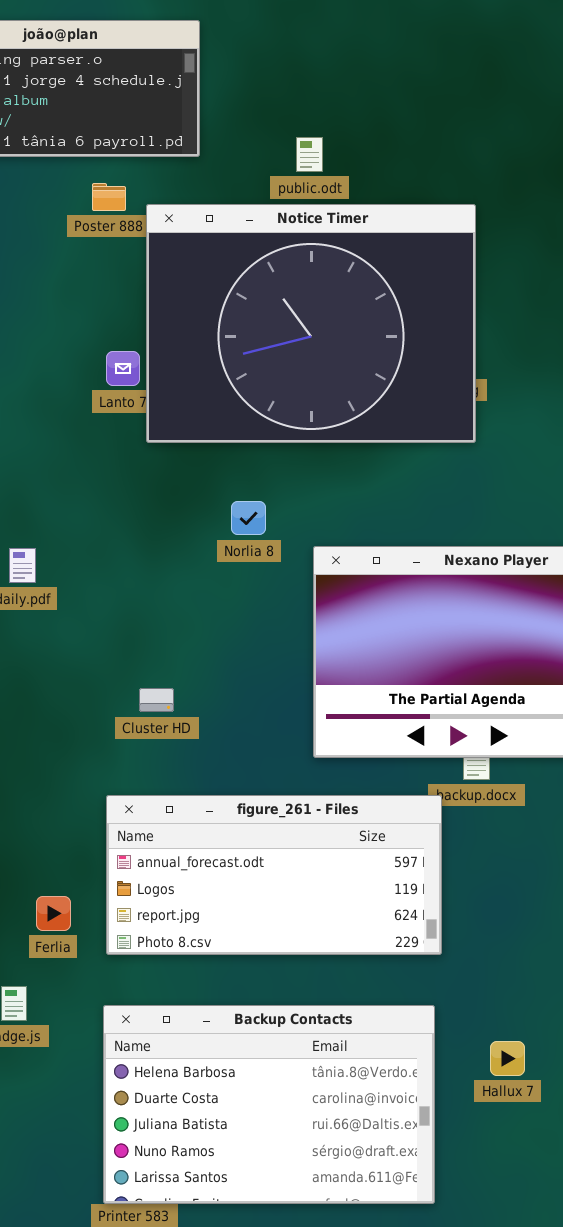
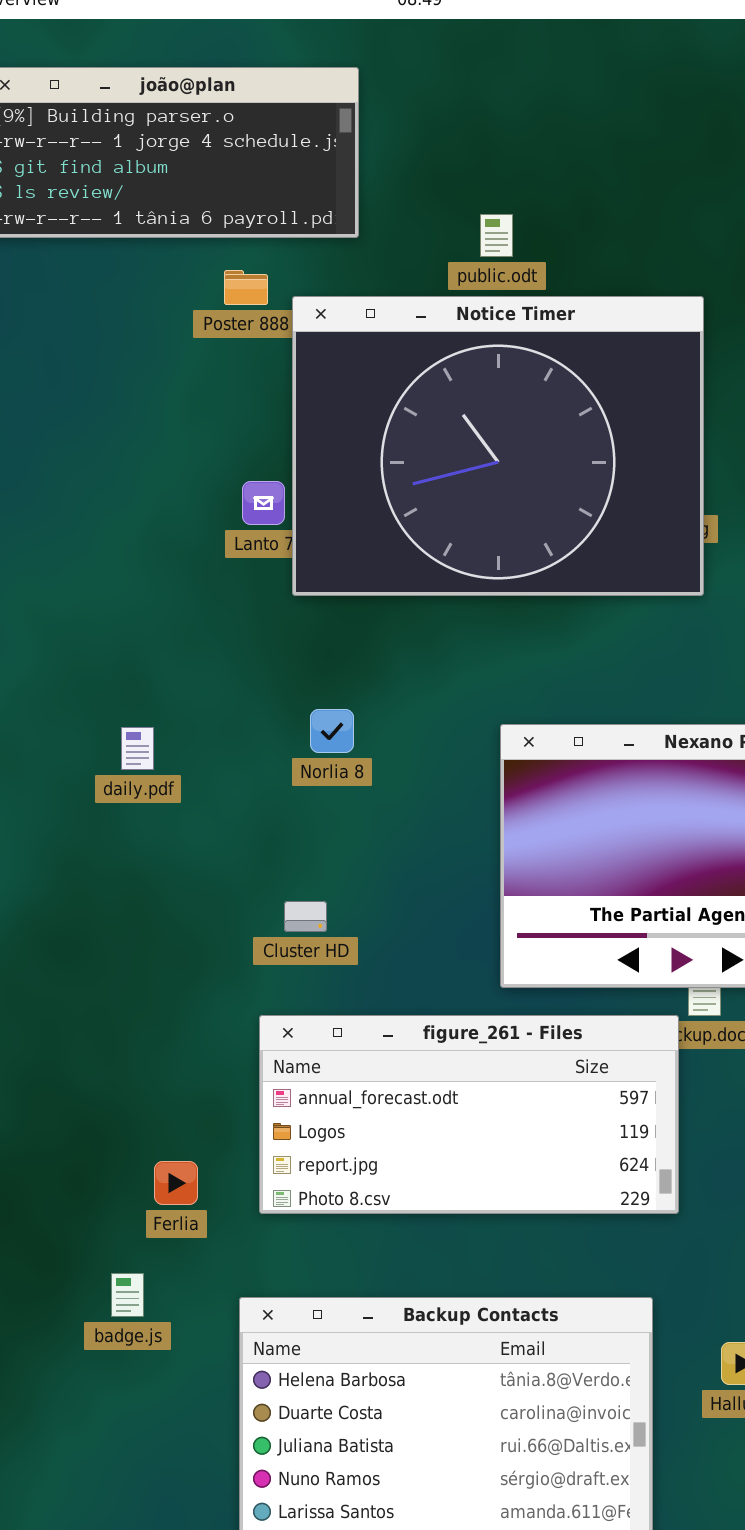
Norlia 8: [231,501,266,535] -> [310,709,354,753], moved
figure_261 - Files: [106,795,442,955] -> [259,1015,679,1214], moved

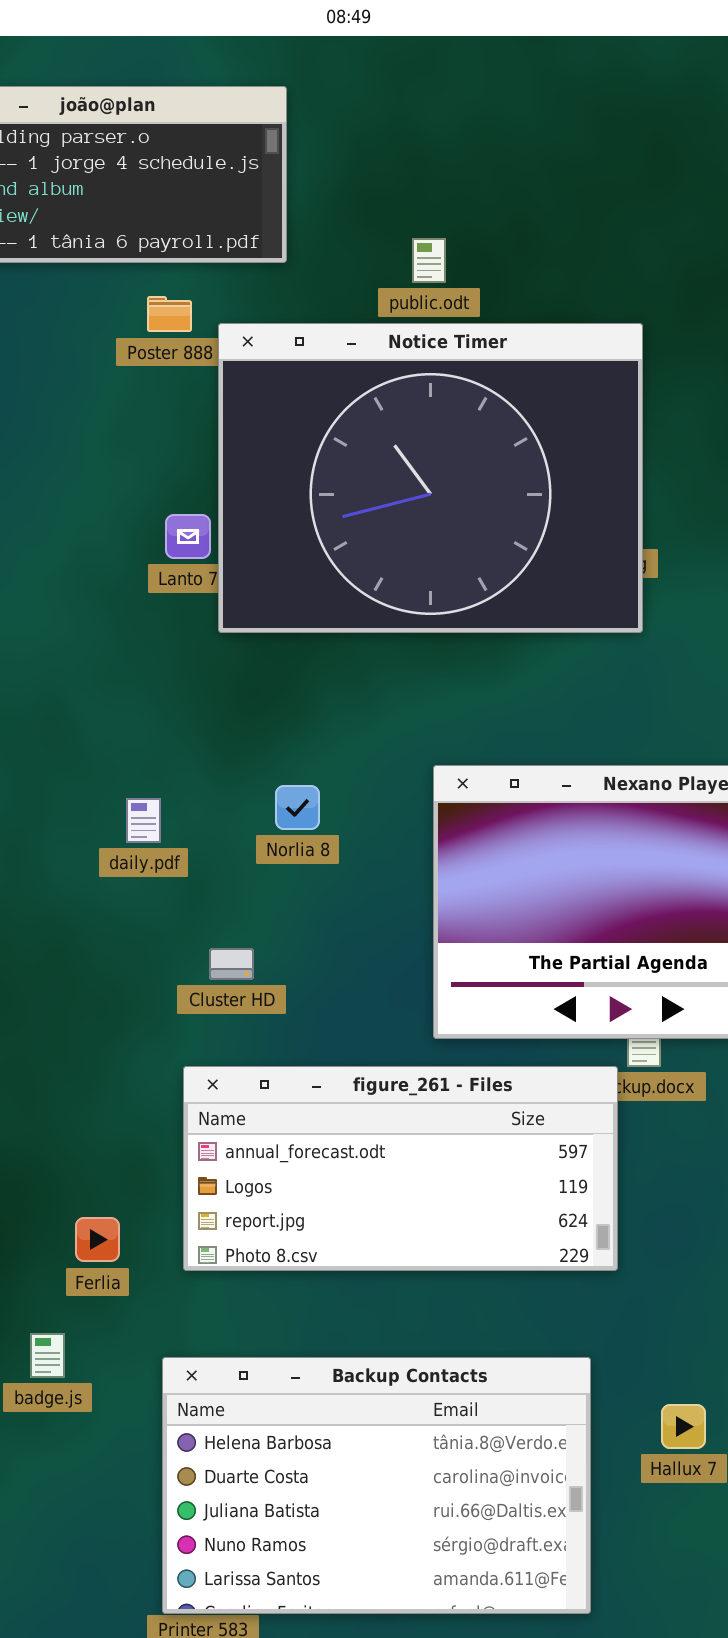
Norlia 8: [310,709,354,753] -> [275,785,320,830], moved
daily.pdf: [121,727,154,770] -> [126,798,161,843], moved

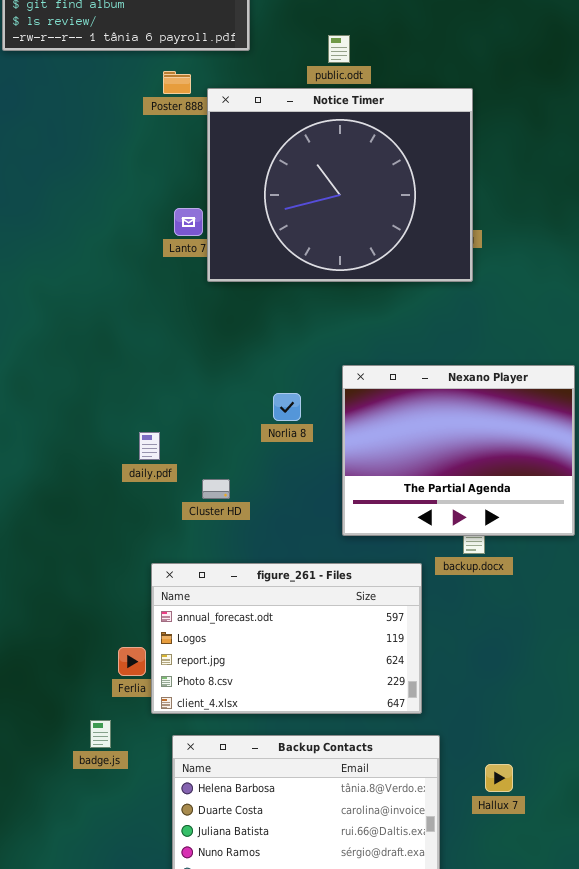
Norlia 8: [275,785,320,830] -> [273,393,301,421], moved
daily.pdf: [126,798,161,843] -> [139,432,160,460], moved
figure_261 - Files: [183,1066,618,1271] -> [151,563,422,714], moved, resized

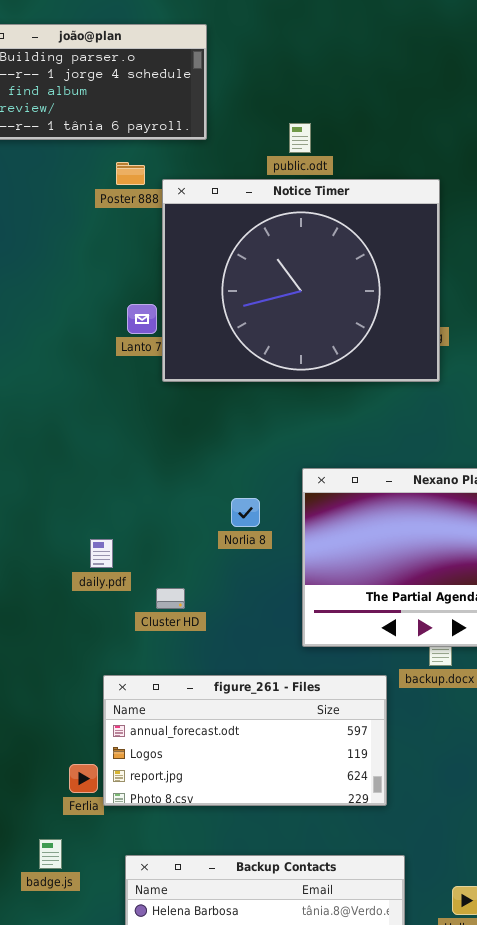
figure_261 - Files: [151,563,422,714] -> [103,675,387,806], resized

